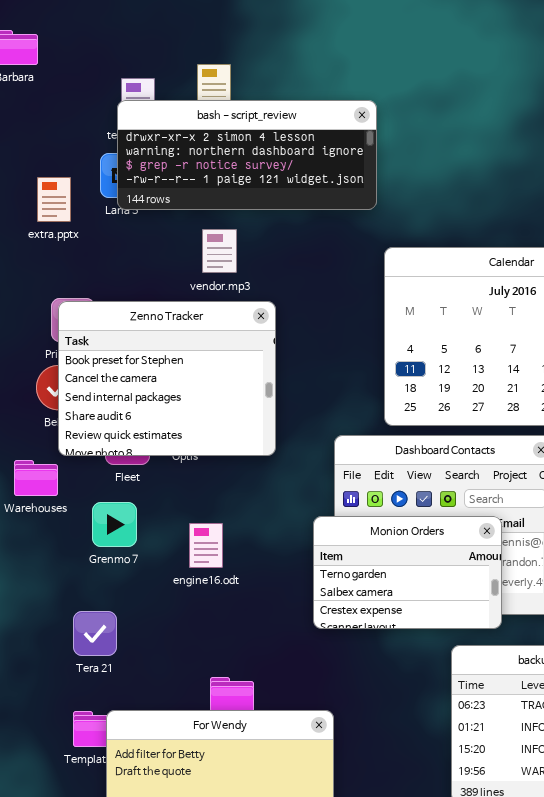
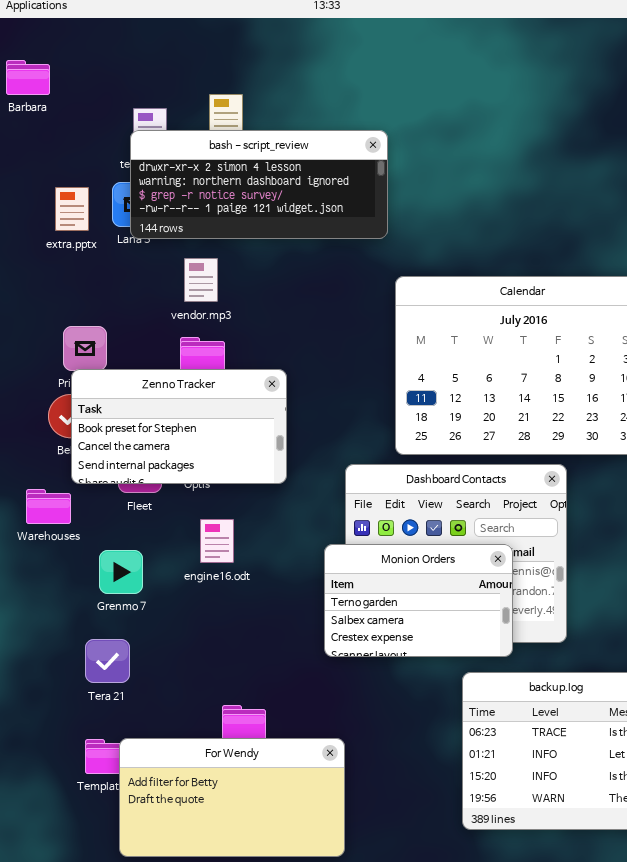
extra.pptx: [37,177,71,222] -> [55,187,89,231], moved
vendor.mp3: [202,229,237,273] -> [184,258,218,302], moved
Zenno Tracker: [58,301,276,456] -> [71,369,287,484], resized
Grenmo 7: [92,502,137,547] -> [99,550,143,594], moved
engine16.odt: [189,523,223,568] -> [200,519,234,563], moved

